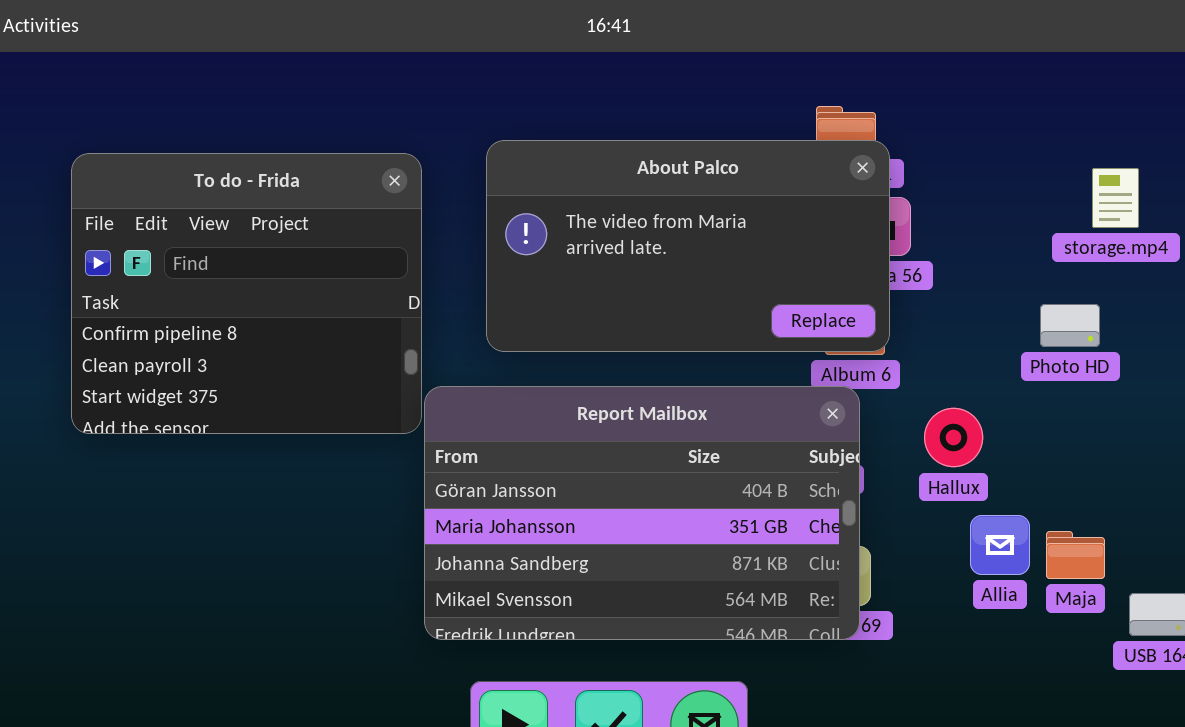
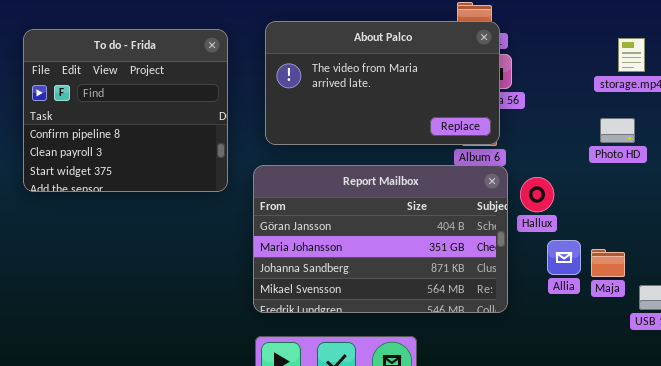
Photo HD: [1040,304,1100,347] -> [600,118,635,143], moved
Report Mailbox: [424,386,860,640] -> [253,165,508,313], moved

